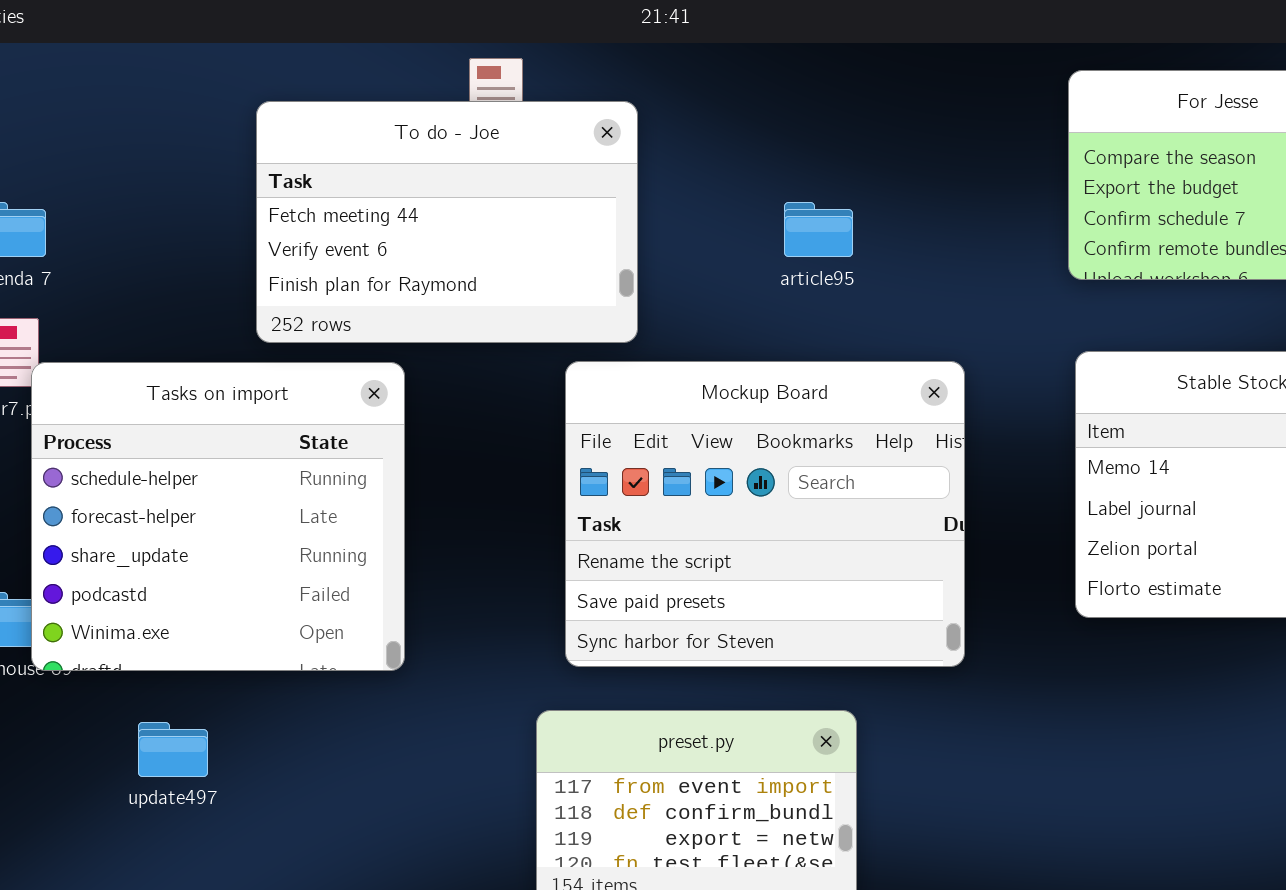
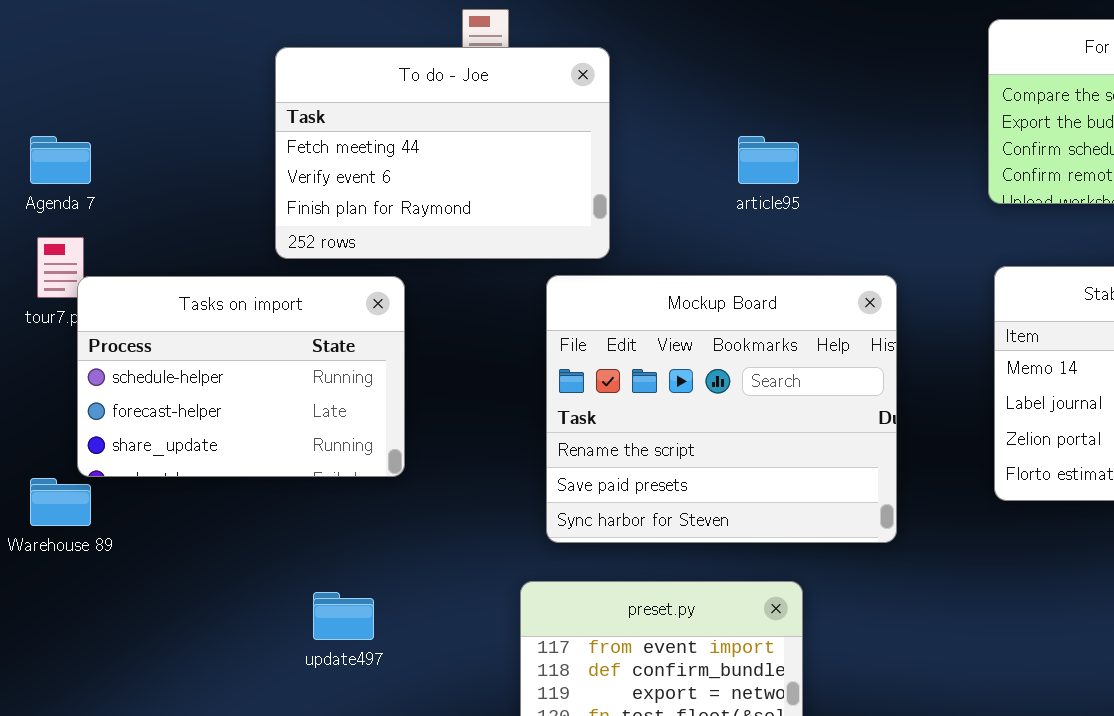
Tasks on import: [31,362,405,671] -> [77,276,405,477], resized
update497: [138,722,208,777] -> [313,592,374,640], moved

